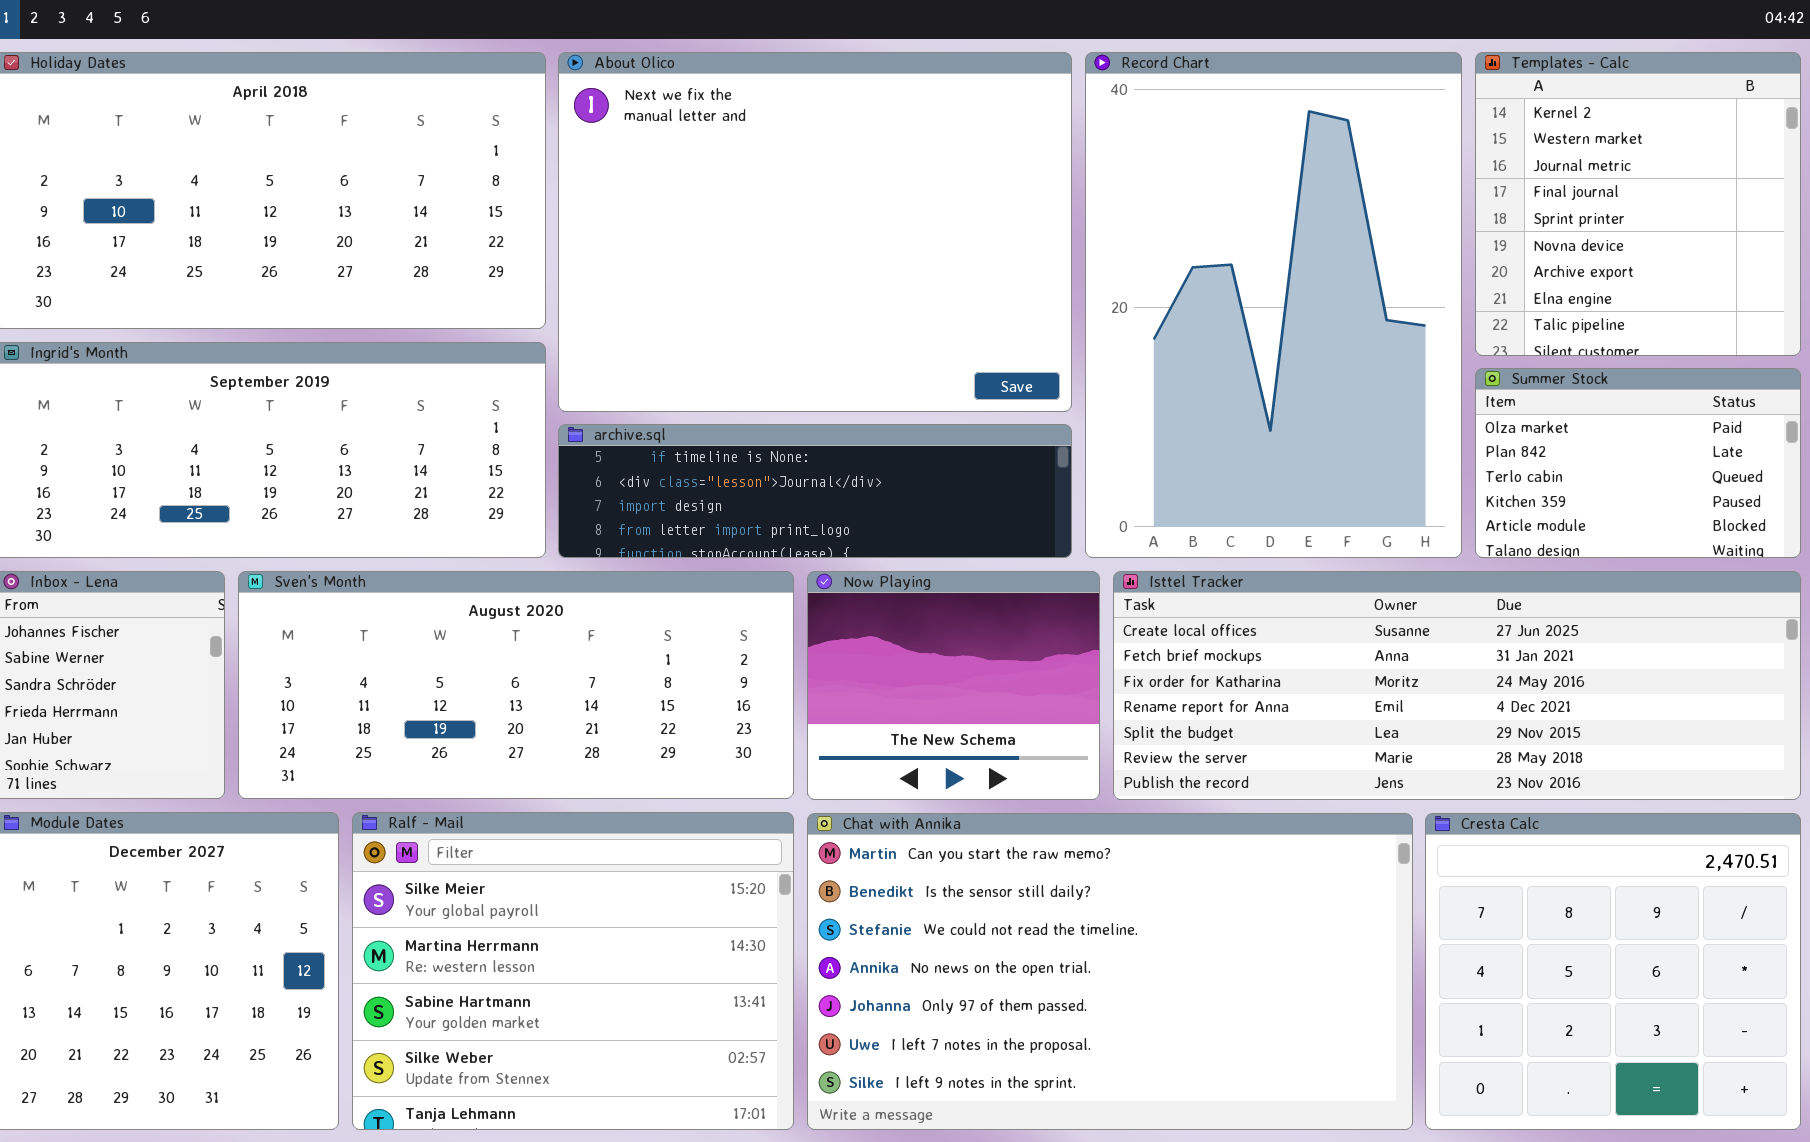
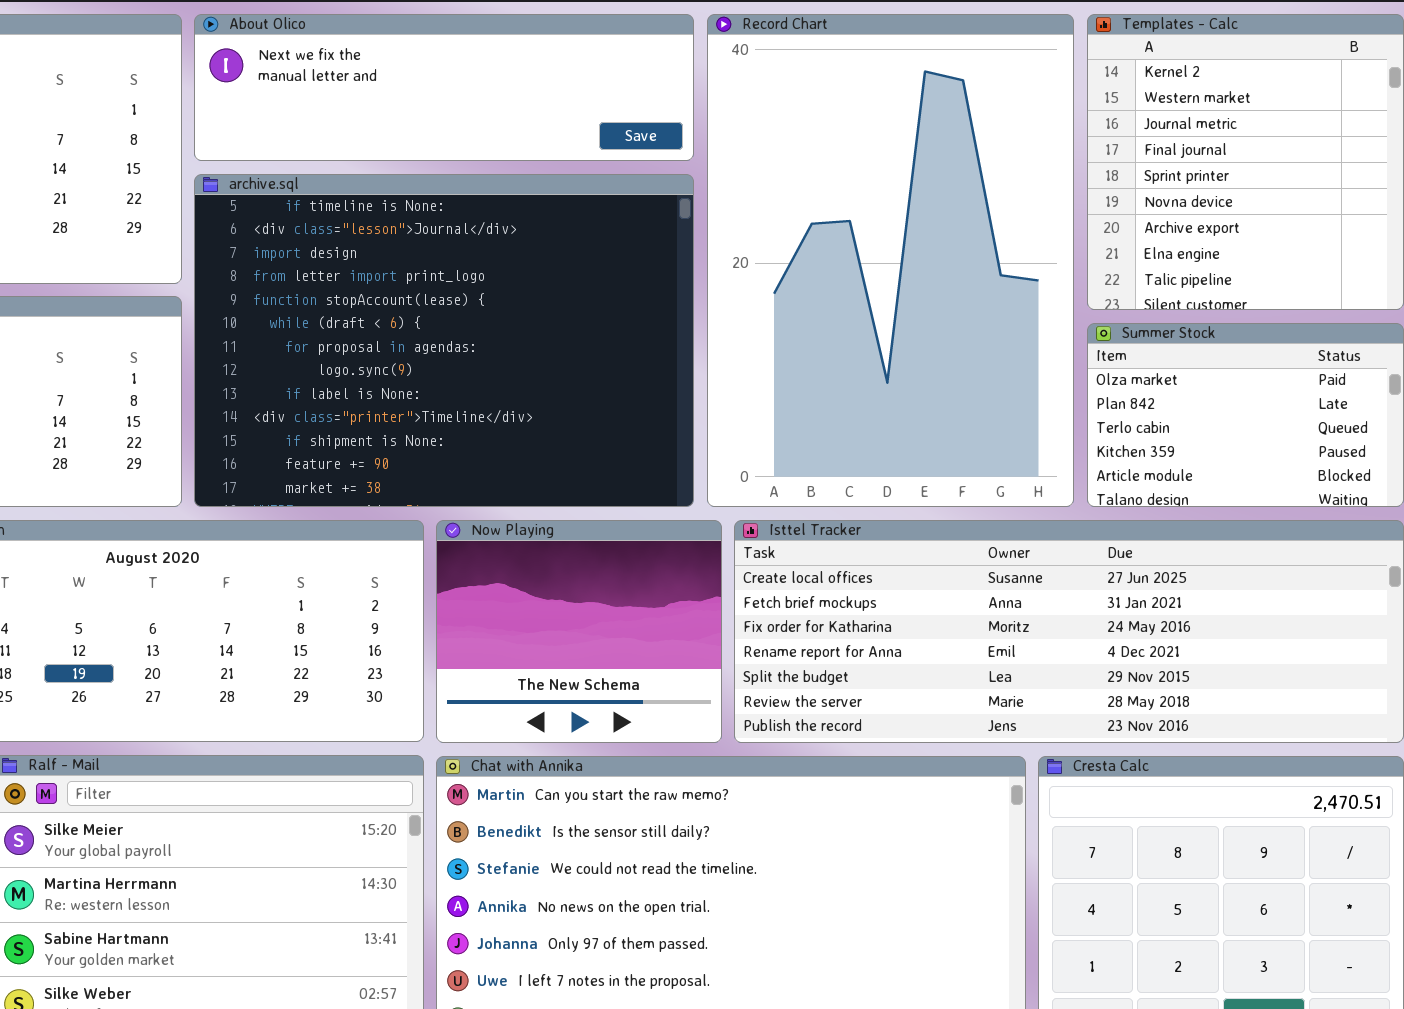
About Olico: [558,52,1072,412] -> [194,14,694,161], resized
archive.sql: [558,424,1072,558] -> [194,174,694,507], resized

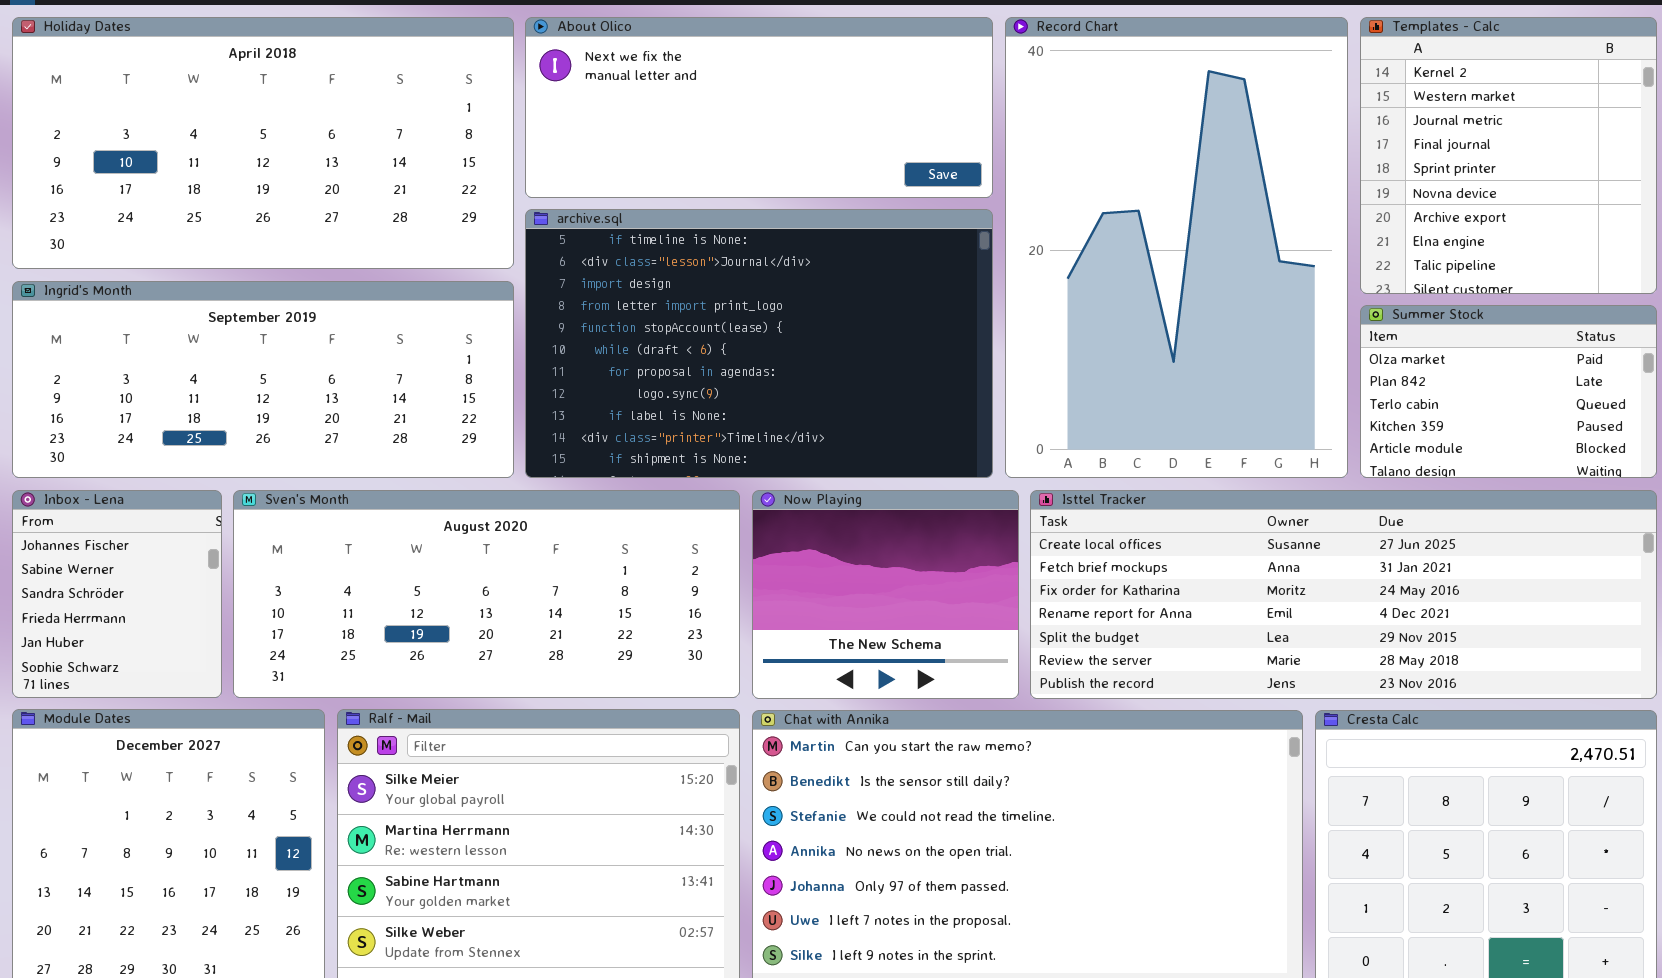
About Olico: [194,14,694,161] -> [525,17,993,198], resized
archive.sql: [194,174,694,507] -> [525,209,993,478], resized

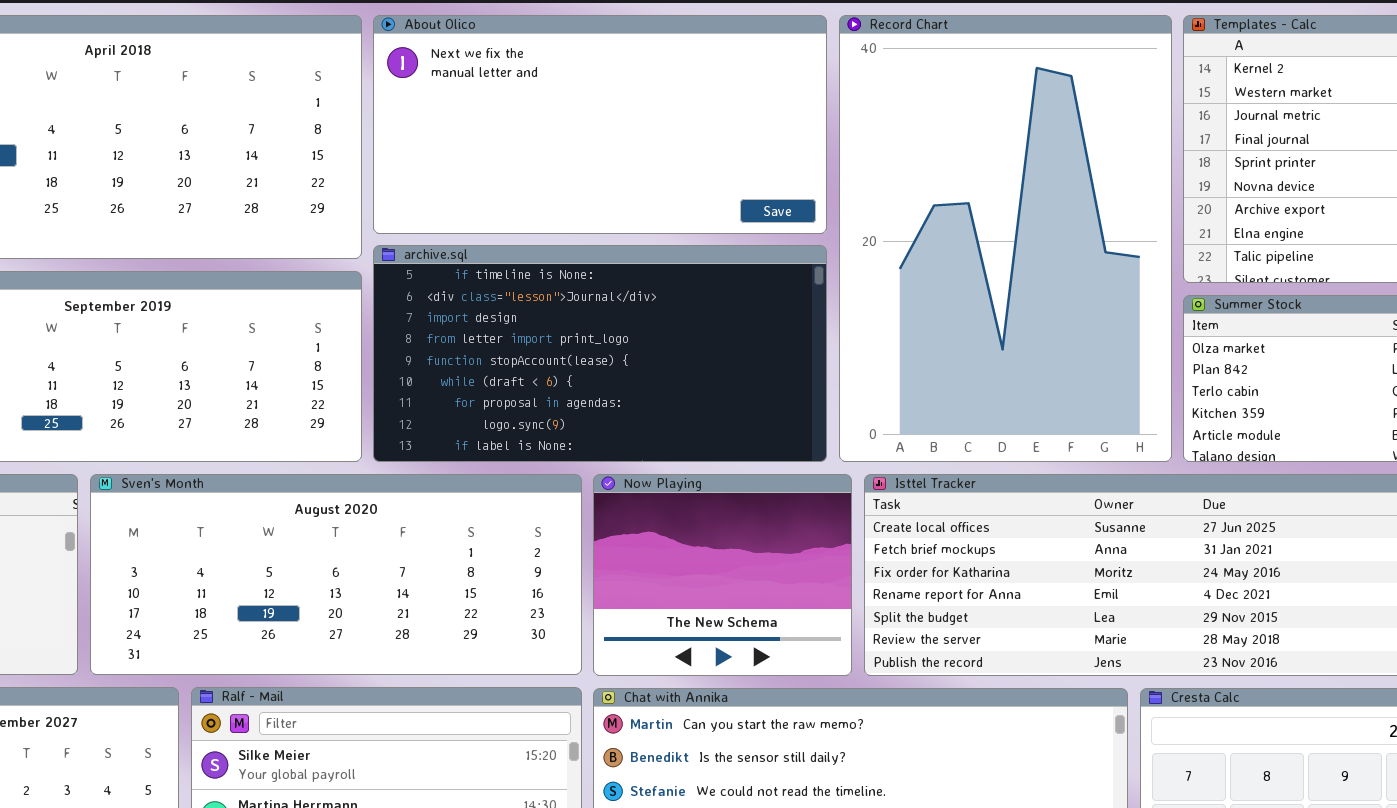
About Olico: [525,17,993,198] -> [373,15,827,234], resized
archive.sql: [525,209,993,478] -> [373,245,827,462], resized

